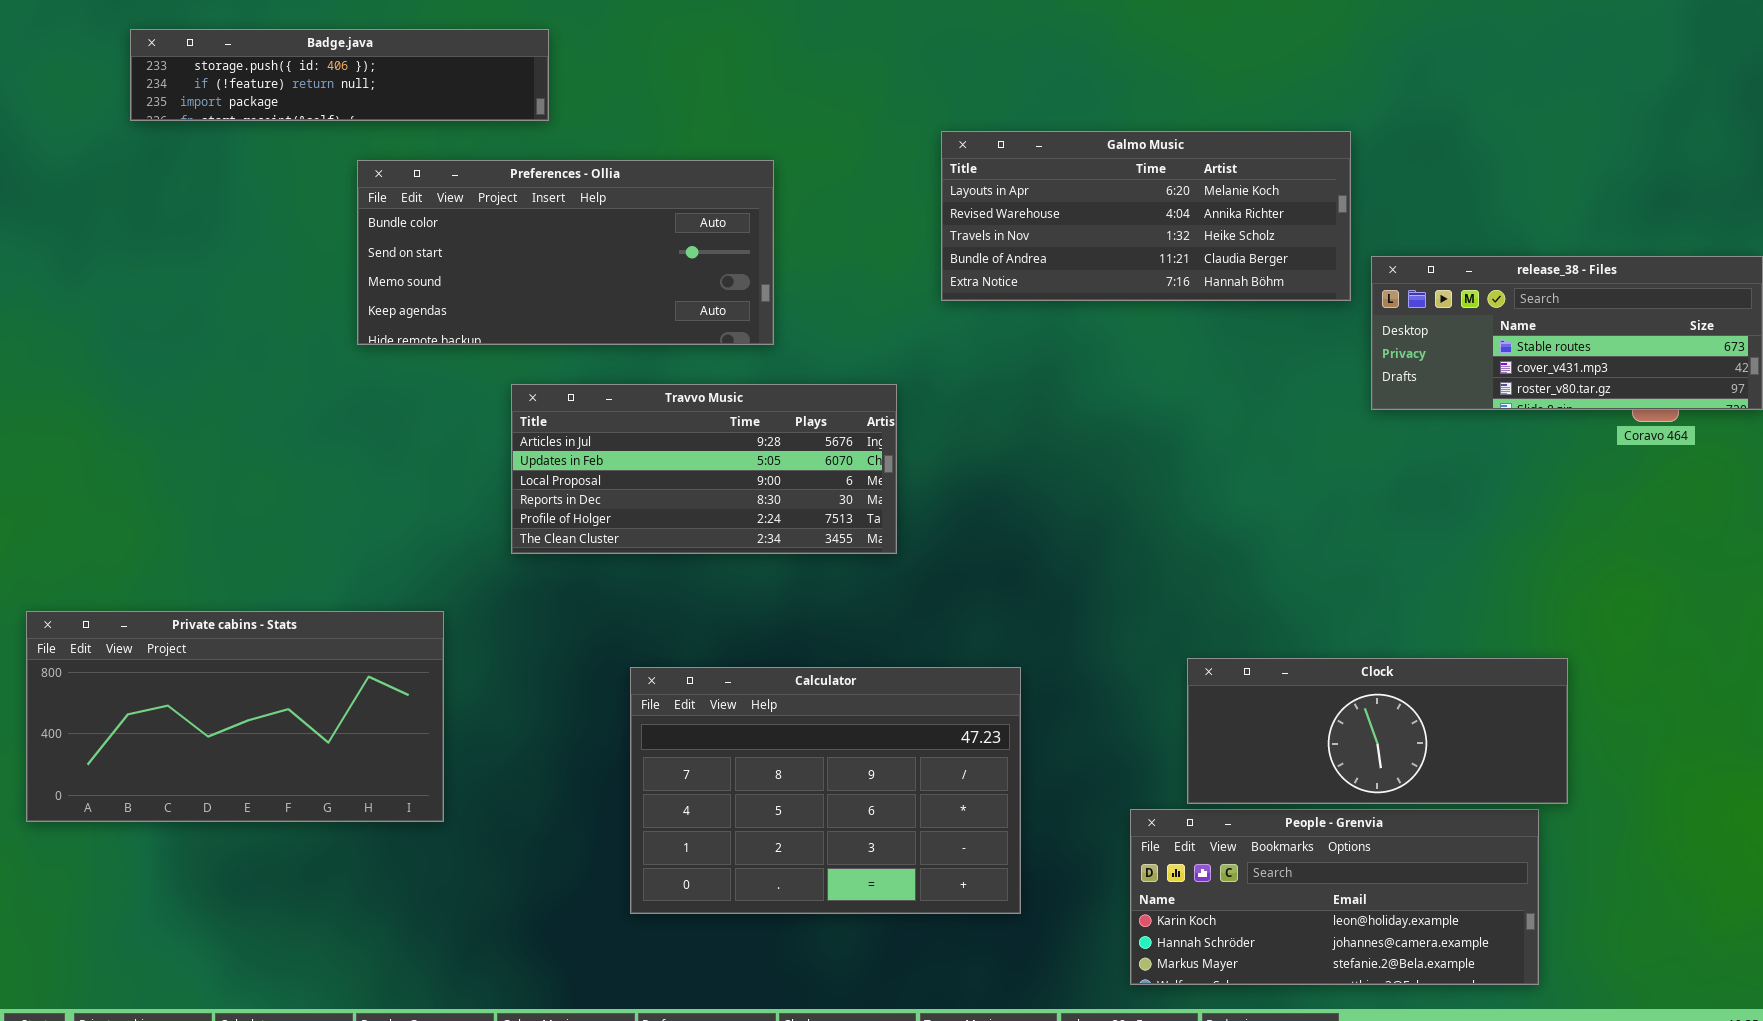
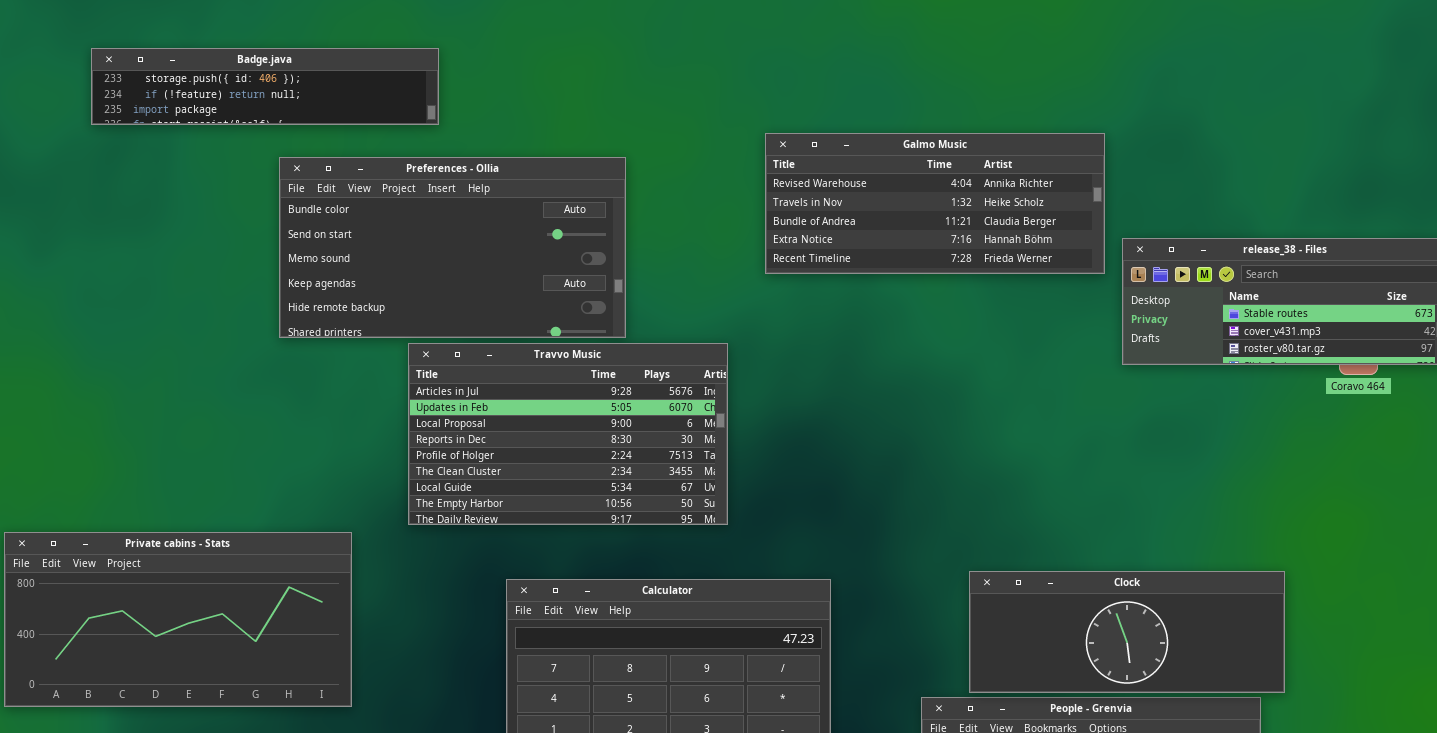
Galmo Music: [941,131,1351,301] -> [765,133,1105,274], scrolled down 1 row
Preferences - Ollia: [357,160,774,345] -> [279,157,626,338], resized
Travvo Music: [511,384,897,554] -> [408,343,728,525], resized

